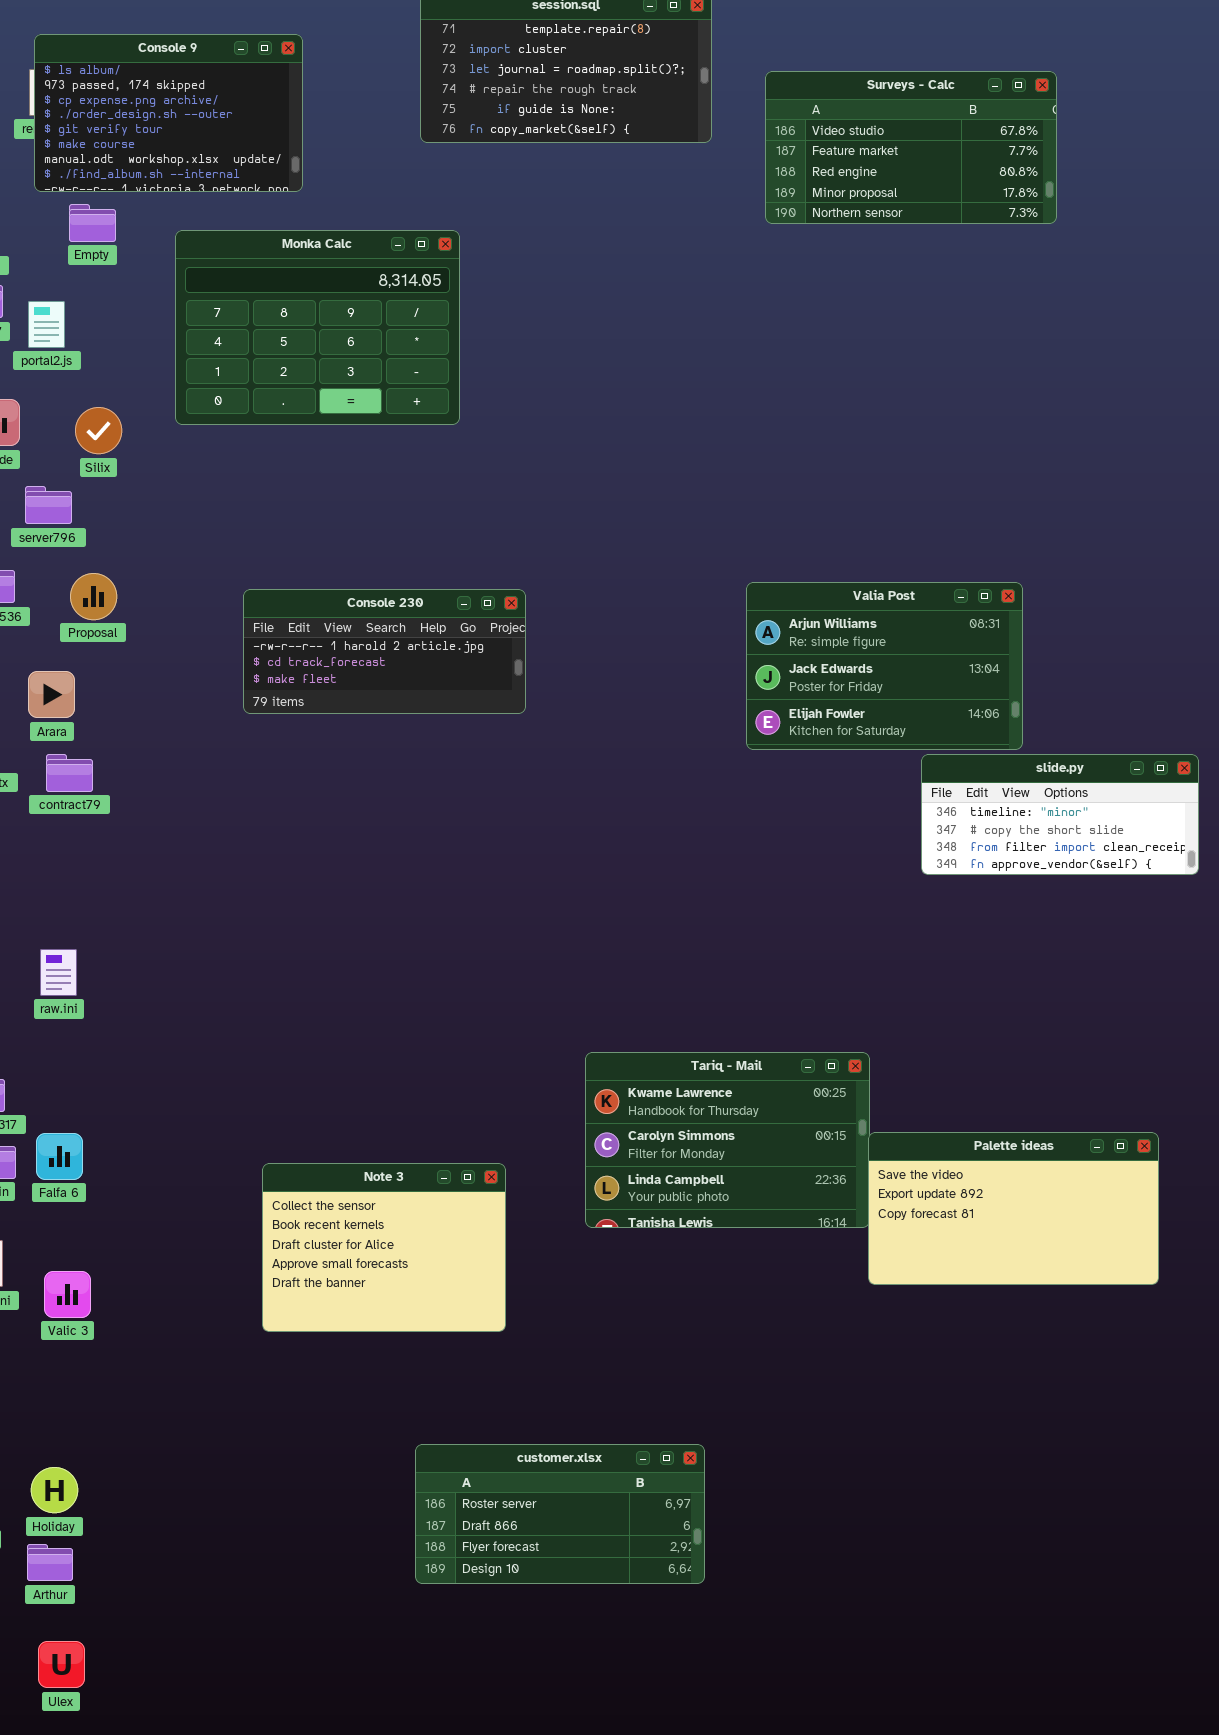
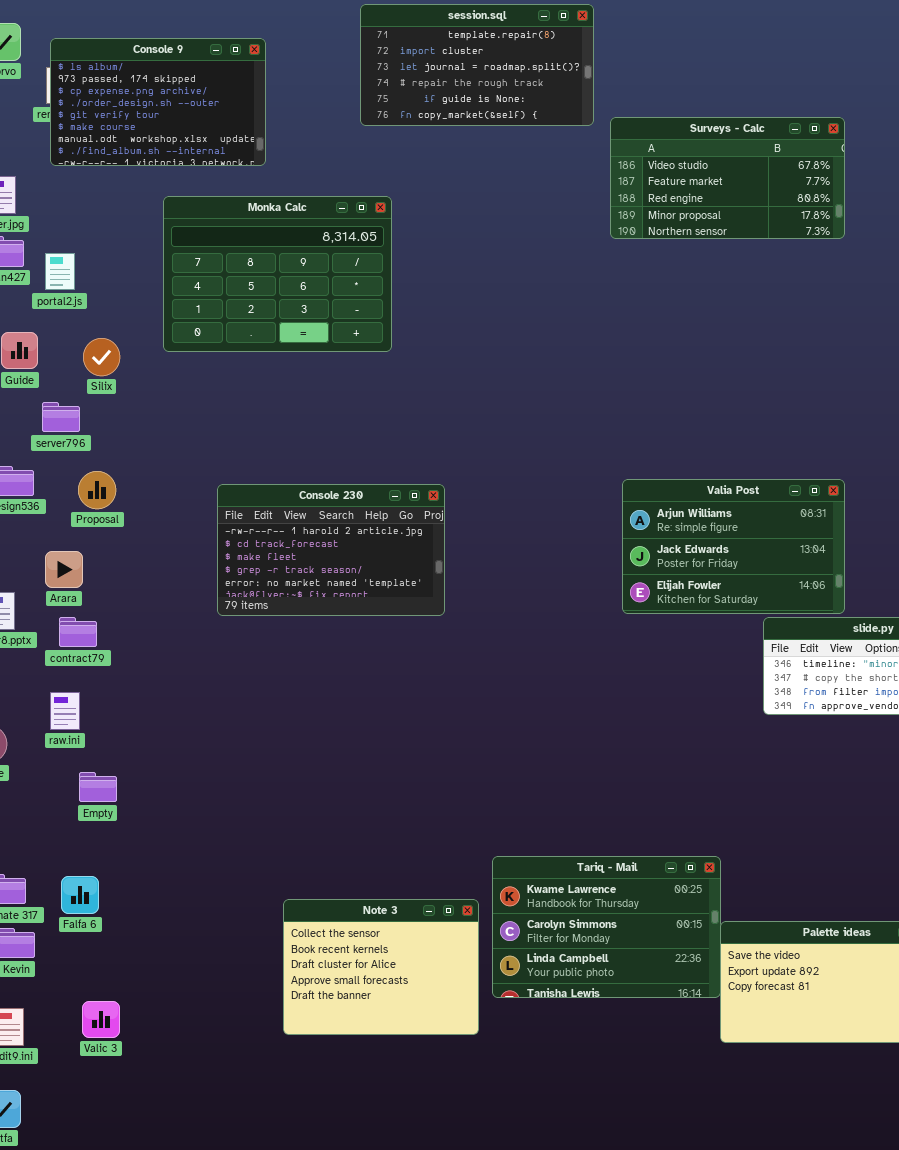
Surveys - Calc: [765,71,1057,224] -> [610,117,845,239], moved
Empty: [69,204,116,242] -> [79,772,117,802], moved
Console 230: [243,589,526,714] -> [217,484,445,616], resized
raw.ini: [40,949,77,996] -> [50,692,80,730], moved
Falfa 6: [36,1133,83,1180] -> [61,876,99,914], moved
Note 3: [262,1163,506,1332] -> [283,899,479,1035], moved
Valic 3: [44,1271,91,1318] -> [82,1001,120,1038], moved

